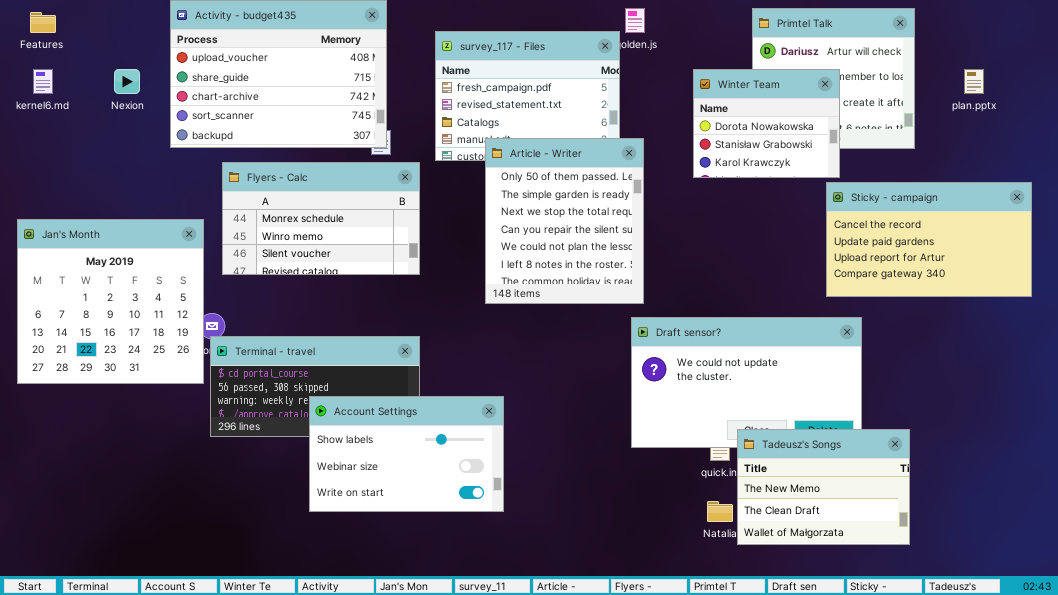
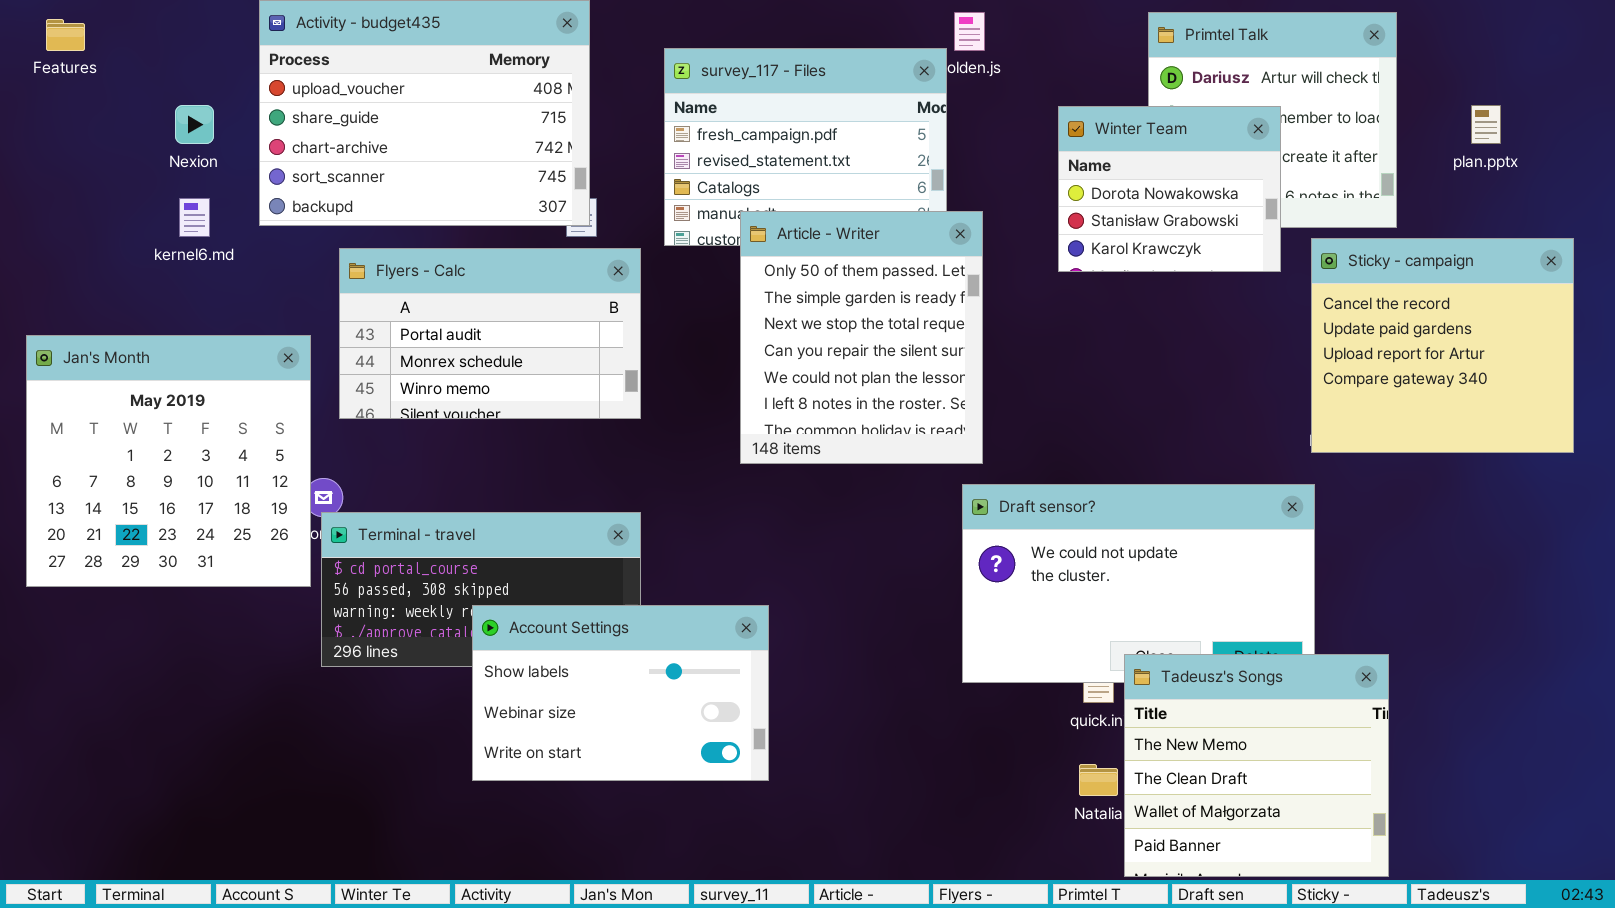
kernel6.md: [33,69,53,94] -> [179,198,210,237], moved
Flyers - Calc: [222,162,420,275] -> [339,248,641,419], scrolled up 1 row
Sticky - campaign: [826,182,1032,297] -> [1311,238,1574,453], resized
Tadeusz's Songs: [737,429,910,545] -> [1124,654,1389,877], resized

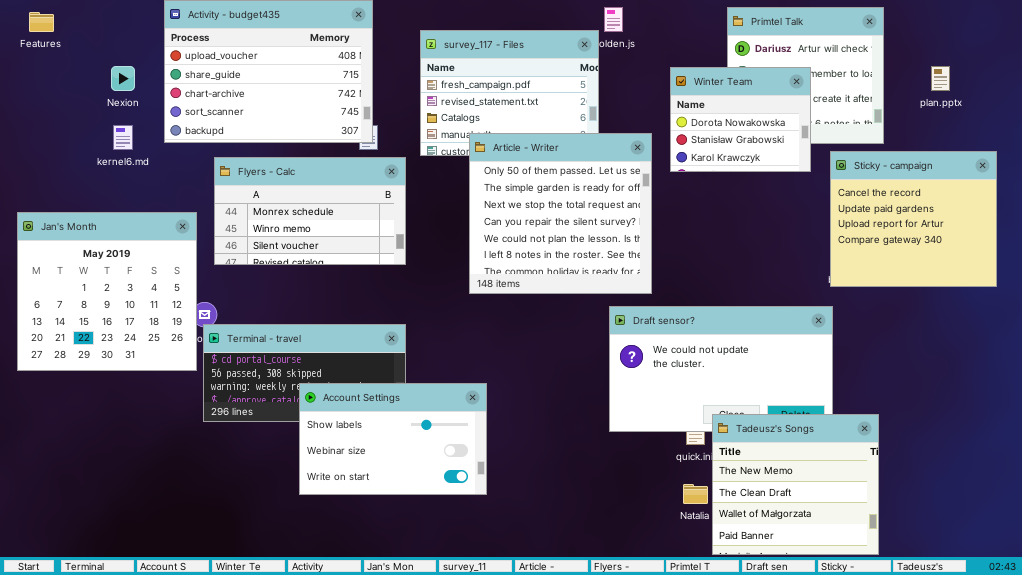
Article - Writer: [740,211,983,464] -> [469,133,652,294], resized
Flyers - Calc: [339,248,641,419] -> [214,157,406,265], scrolled down 1 row

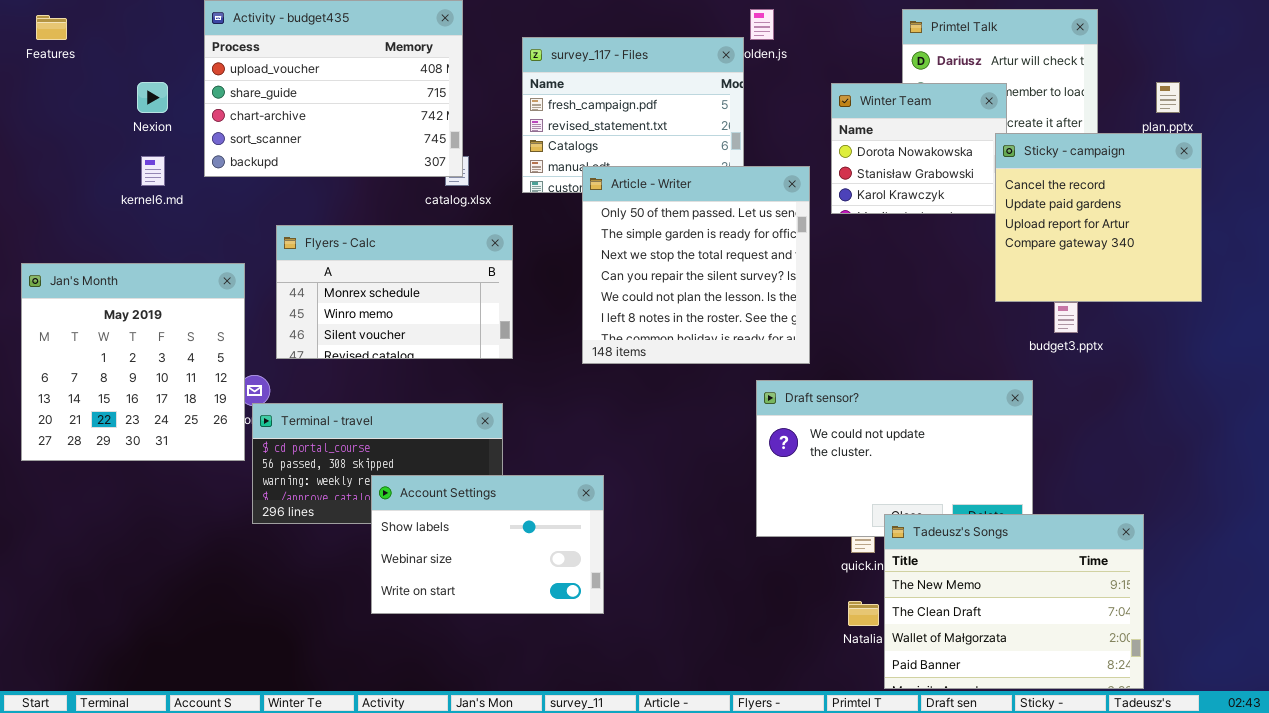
Sticky - campaign: [830,151,997,287] -> [995,133,1202,302], moved
Flyers - Calc: [214,157,406,265] -> [276,225,513,359], moved
Tadeusz's Songs: [712,414,879,555] -> [884,514,1144,689], resized

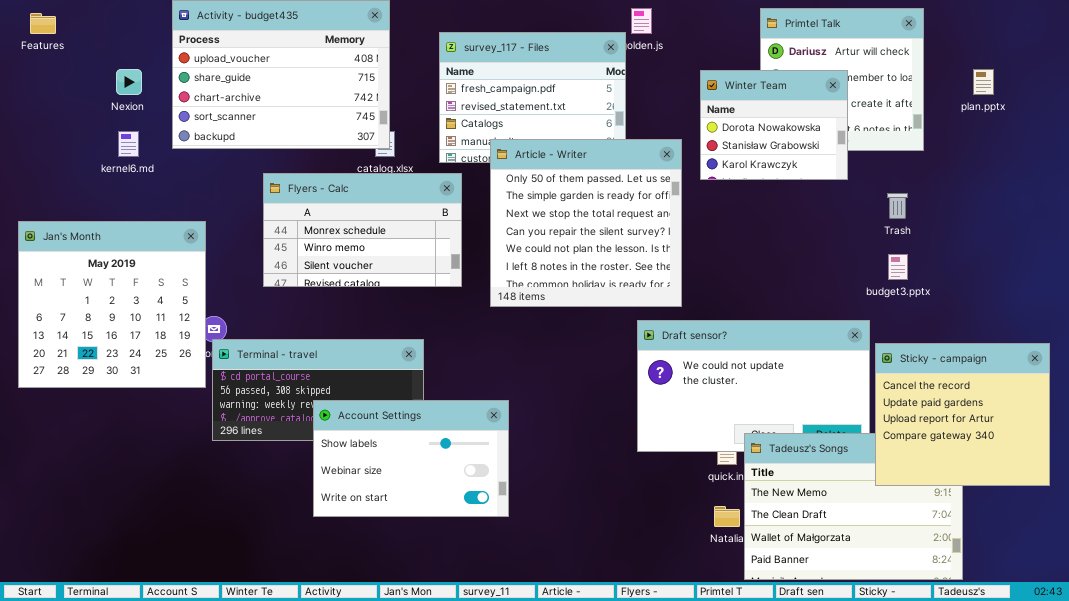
Sticky - campaign: [995,133,1202,302] -> [875,343,1050,486], moved
Flyers - Calc: [276,225,513,359] -> [263,173,462,287], moved

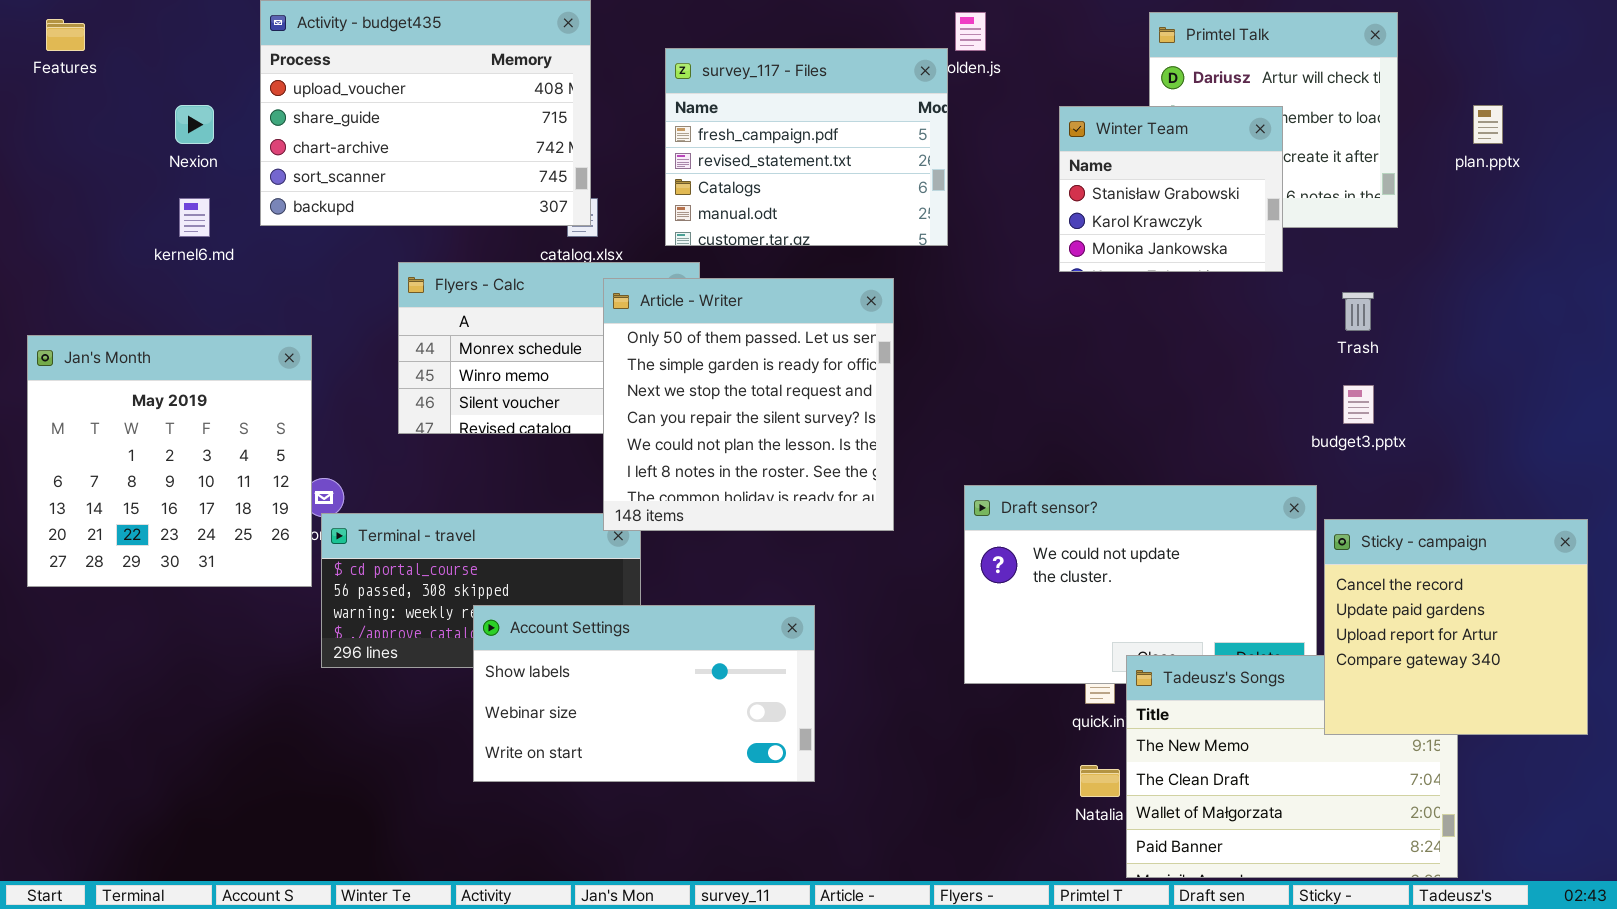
Winter Team: [700,70,848,180] -> [1059,106,1283,272], scrolled down 1 row
Article - Writer: [490,139,682,307] -> [603,278,894,531], moved
Account Settings: [313,400,509,517] -> [473,605,815,782], resized

